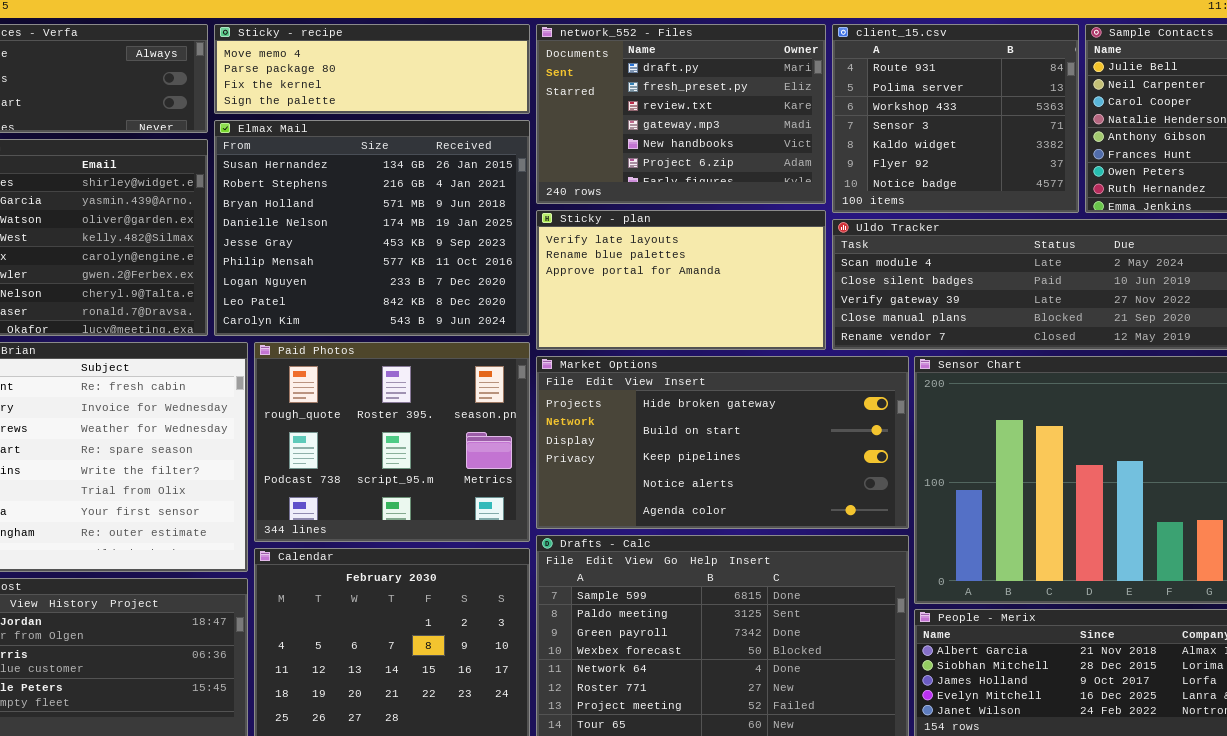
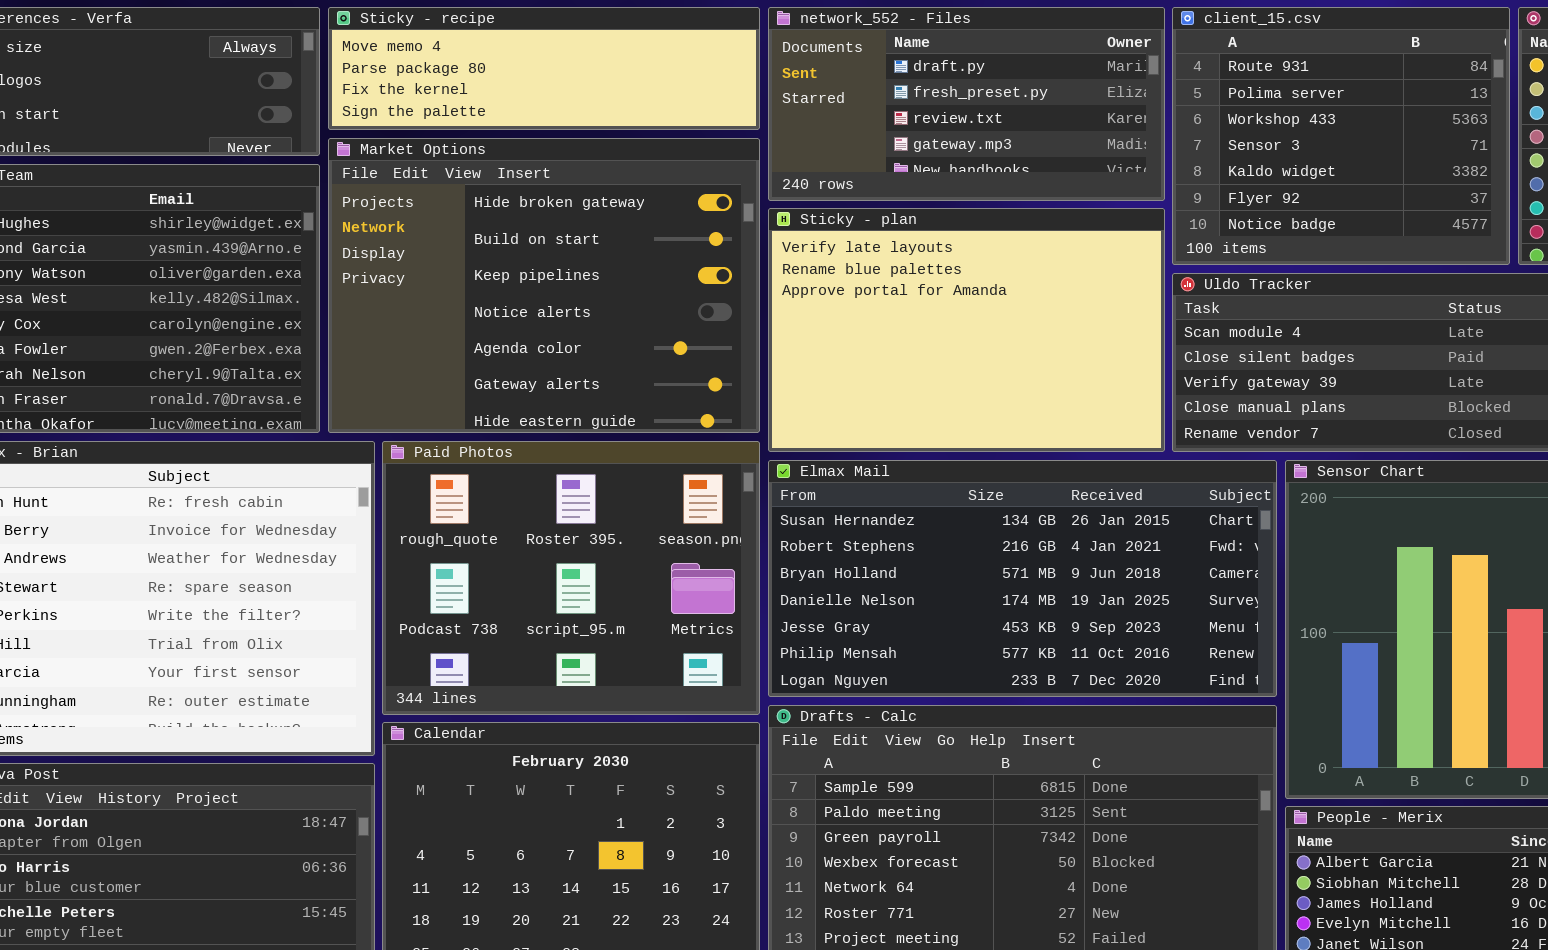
network_552 - Files: [536,24,826,204] -> [768,7,1165,201], resized
Elmax Mail: [214,120,530,336] -> [768,460,1277,697], moved, resized
Sticky - plan: [536,210,826,350] -> [768,208,1165,452], resized
Market Options: [536,356,909,529] -> [328,138,760,433], moved, resized

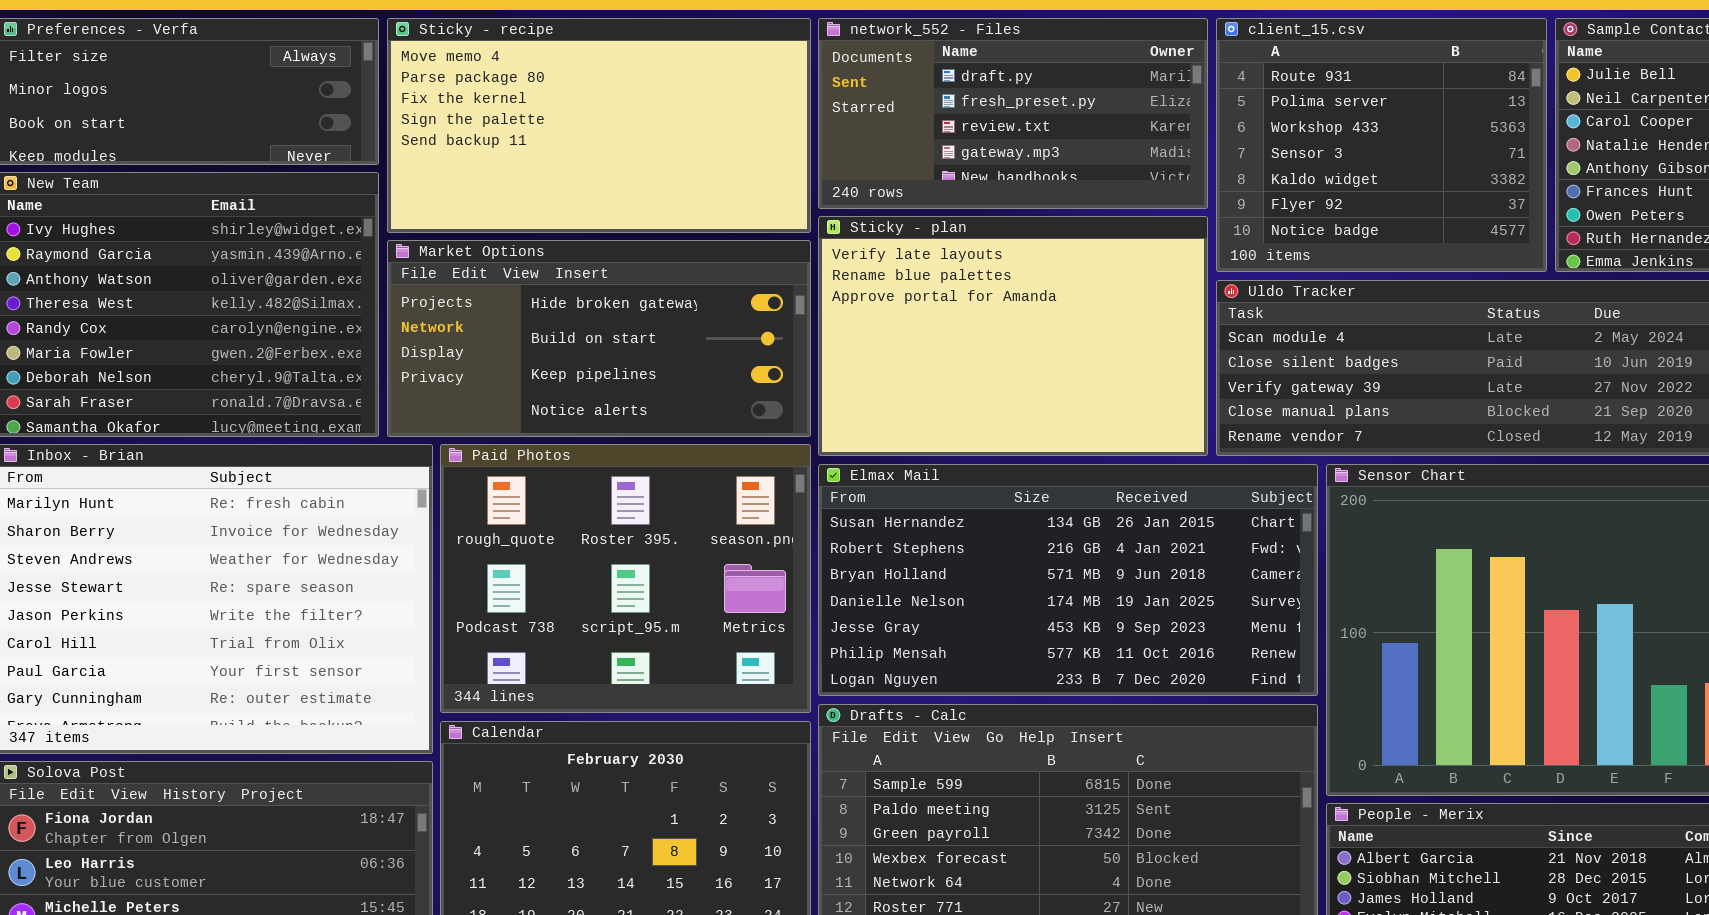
Sticky - recipe: [328,7,760,130] -> [387,18,811,233], resized
Market Options: [328,138,760,433] -> [387,240,811,437], resized

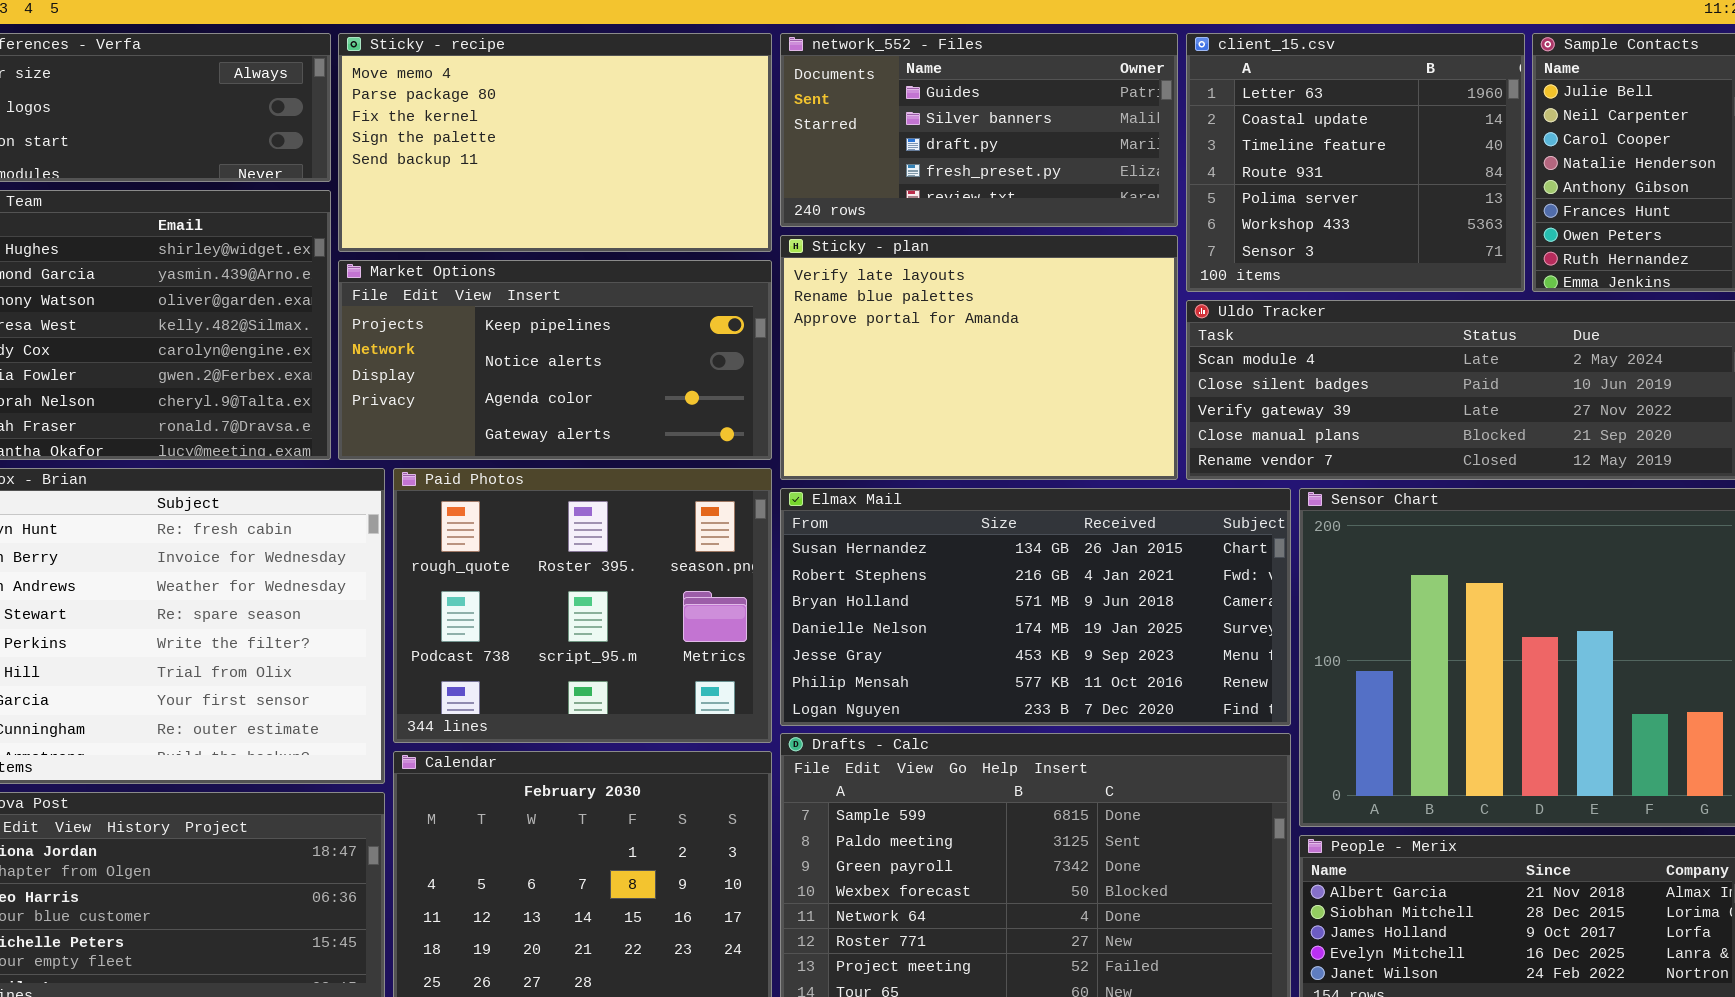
network_552 - Files: [818,18,1208,209] -> [780,33,1178,227], scrolled up 2 rows
client_15.csv: [1216,18,1547,272] -> [1186,33,1525,292], scrolled up 3 rows
Market Options: [387,240,811,437] -> [338,260,772,460], scrolled down 2 rows

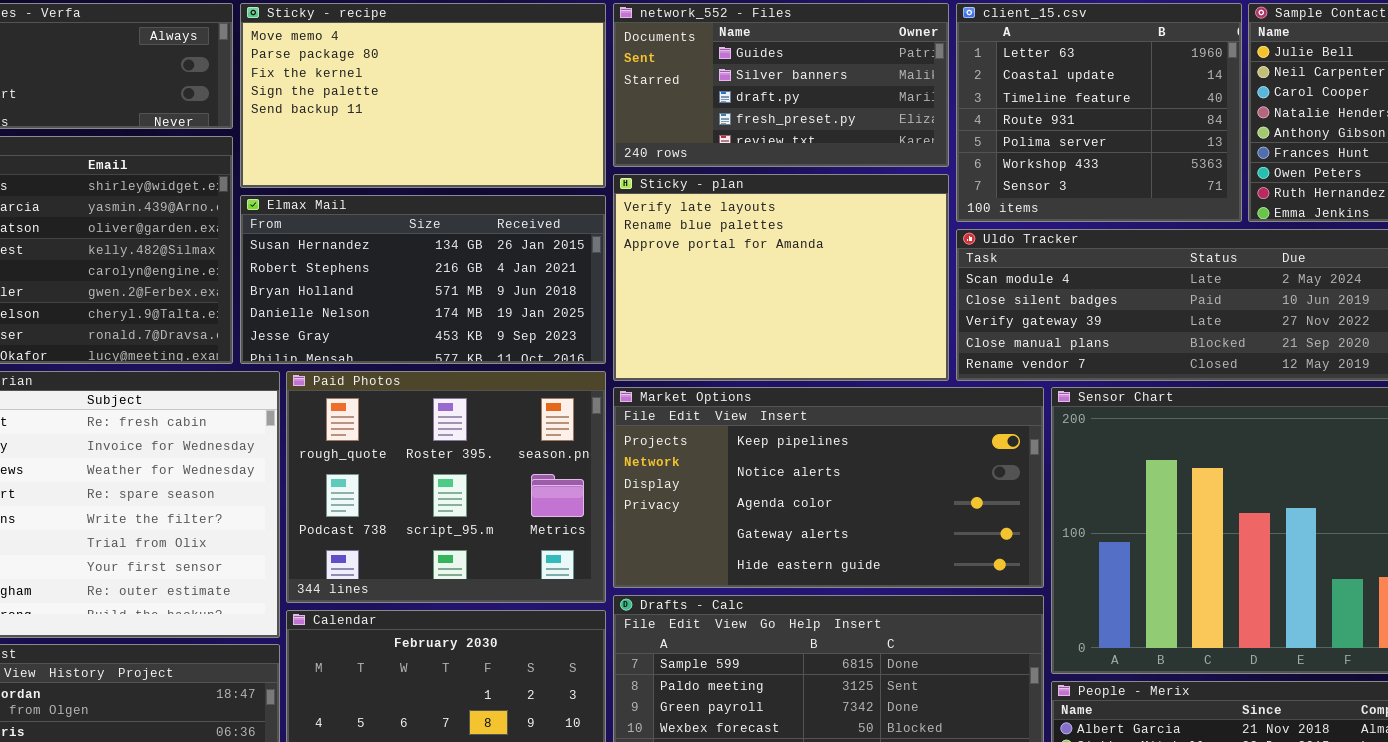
Market Options: [338,260,772,460] -> [613,387,1044,588], moved, resized
Elmax Mail: [780,488,1291,726] -> [240,195,606,364], moved, resized

